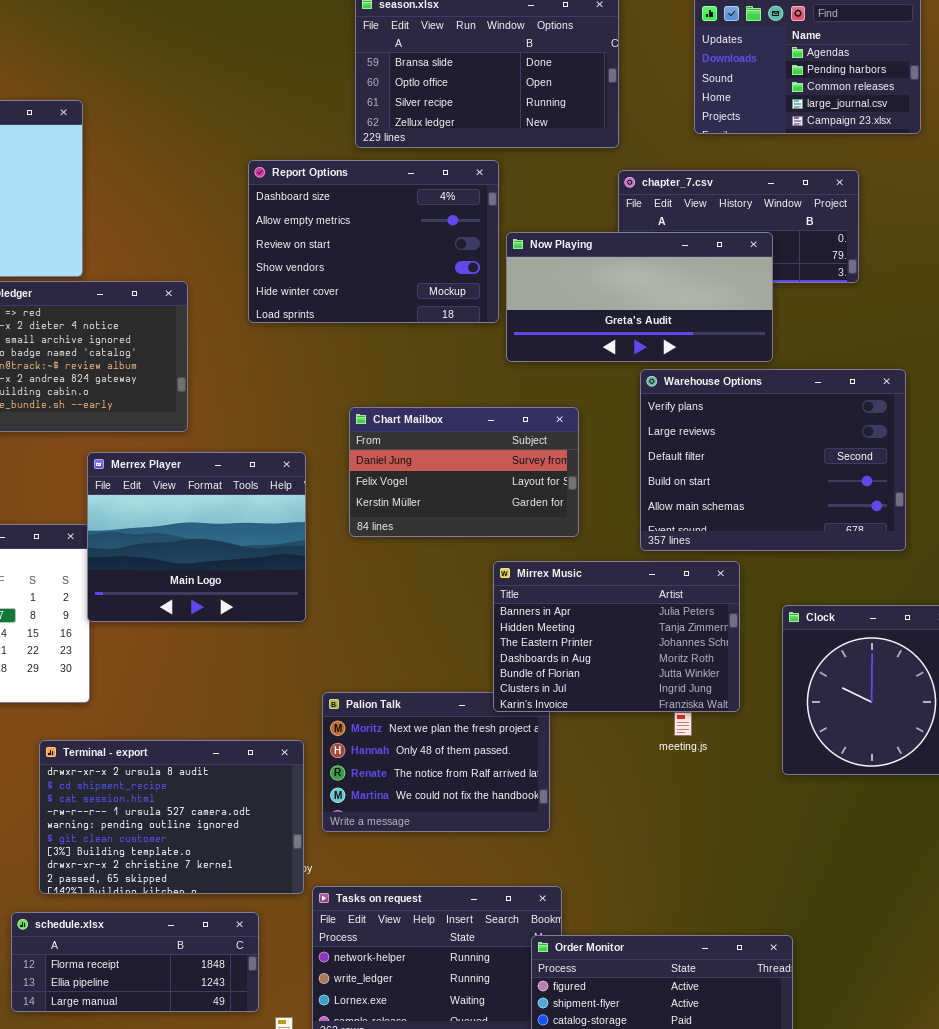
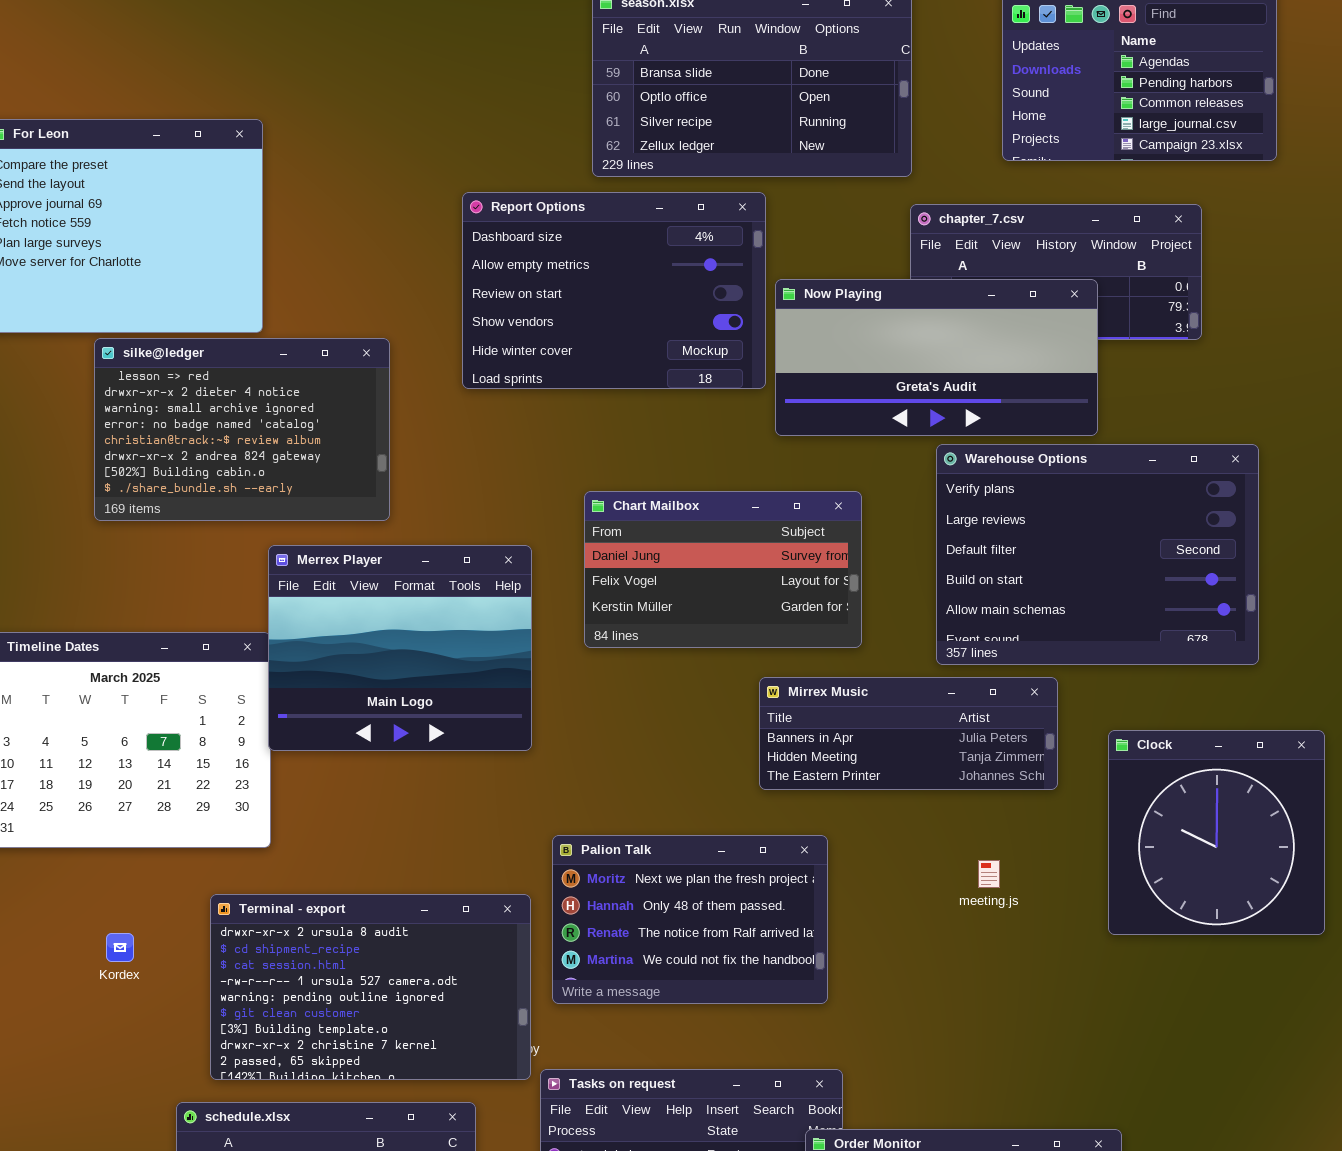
Mirrex Music: [493,561,740,712] -> [759,677,1058,790], resized

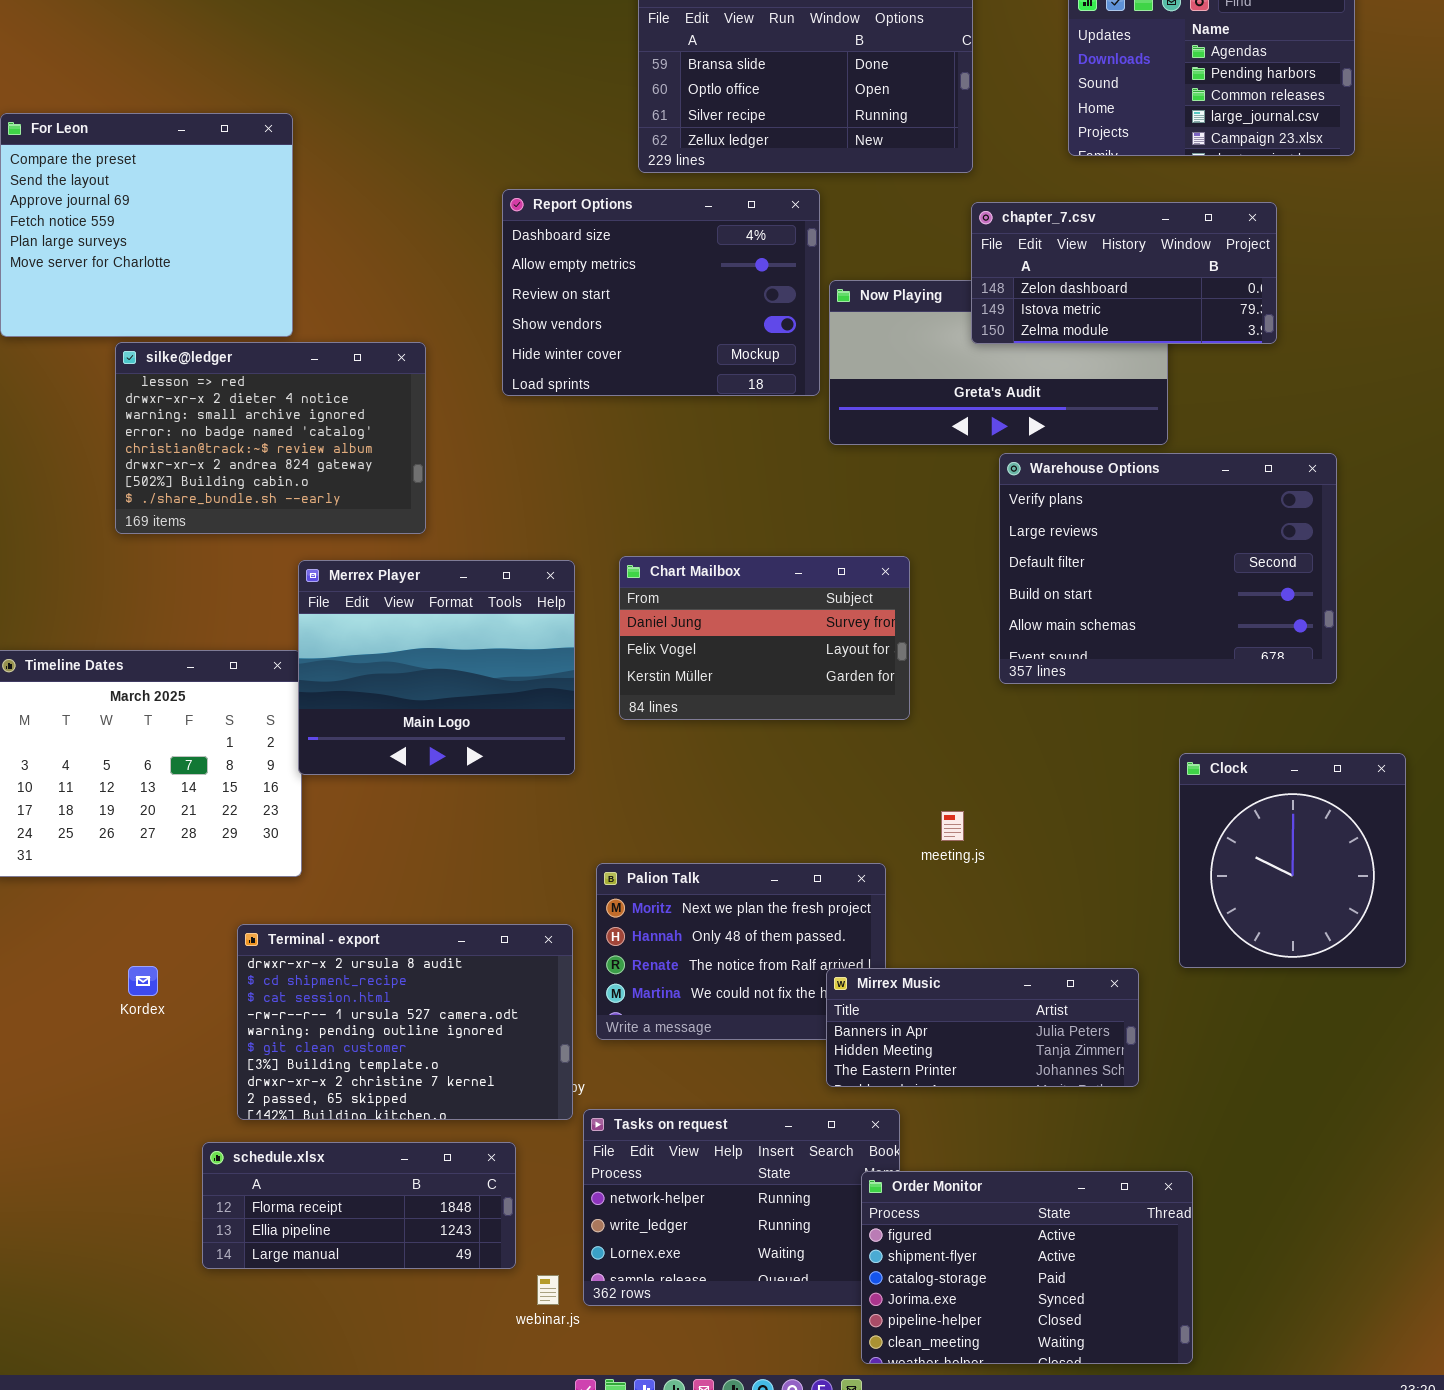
chapter_7.csv: [910,204,1202,340] -> [971,202,1277,344], raised
Chart Mailbox: [584,491,862,648] -> [619,556,910,720], moved
Mirrex Music: [759,677,1058,790] -> [826,968,1139,1087], moved
meeting.js: [978,860,1000,888] -> [941,811,964,841], moved

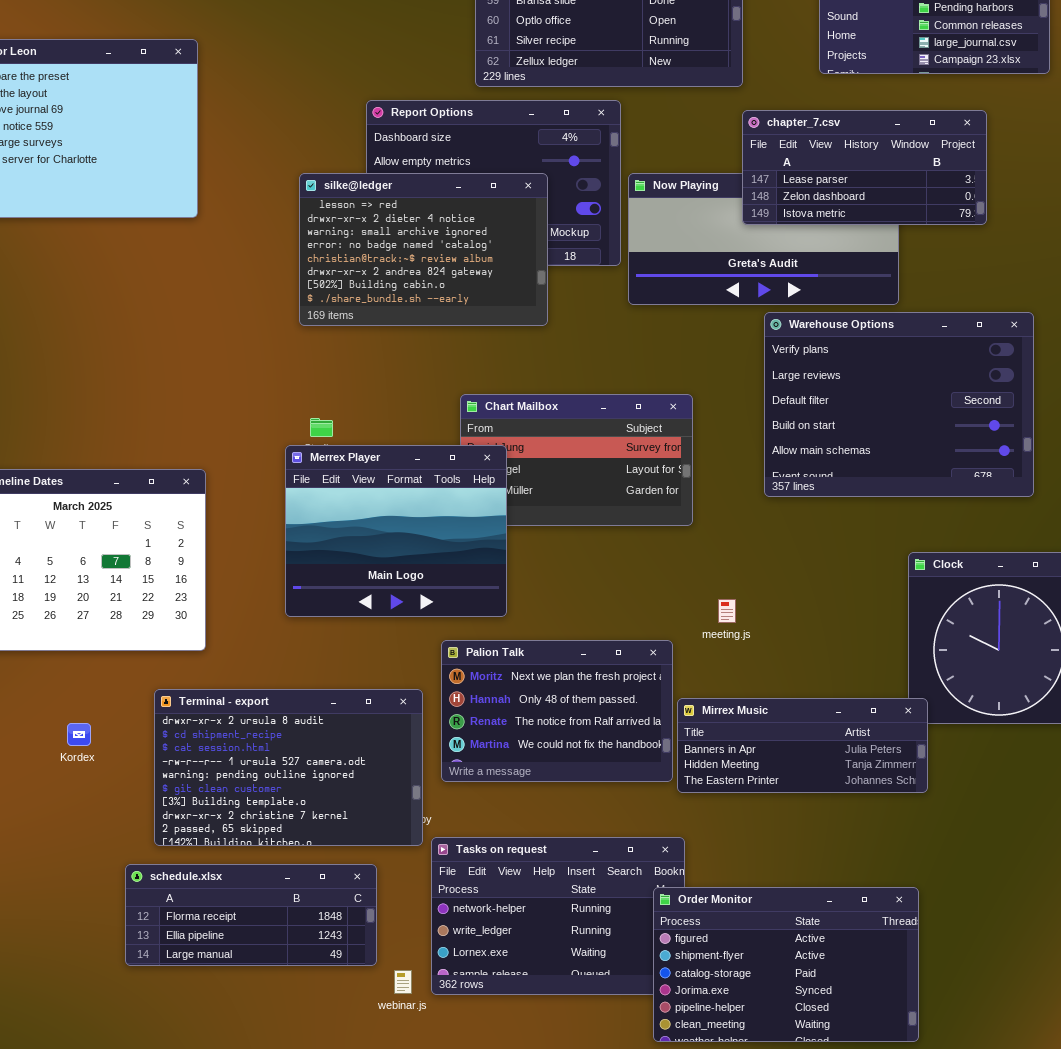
chapter_7.csv: [971,202,1277,344] -> [742,110,987,225], scrolled up 1 row
silke@ledger: [115,342,426,534] -> [299,173,548,326], moved
Merrex Player: [298,560,575,775] -> [285,445,507,617], moved
Mirrex Music: [826,968,1139,1087] -> [677,698,928,793], moved

